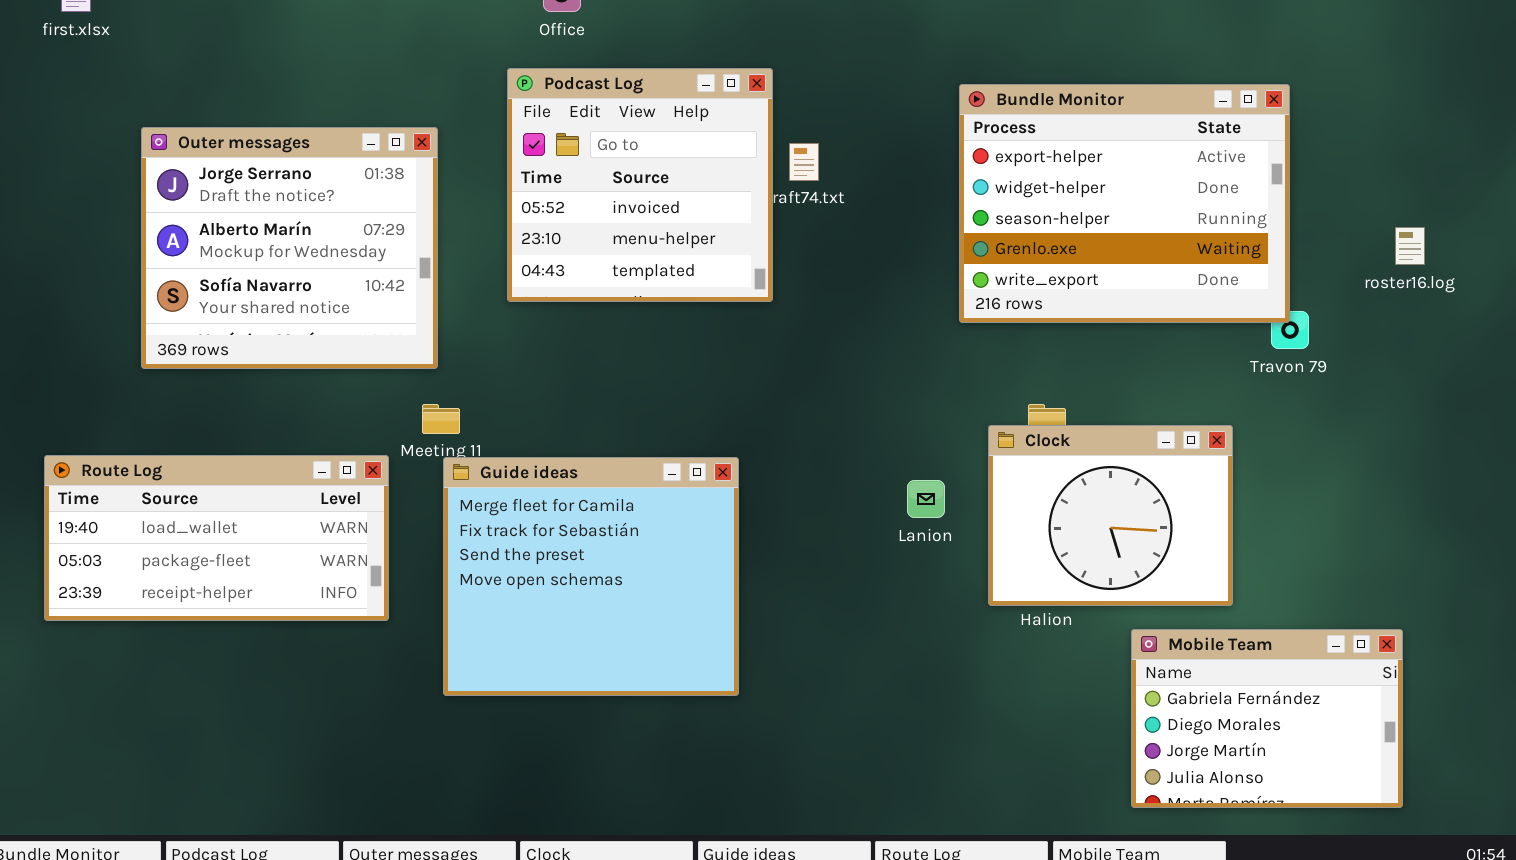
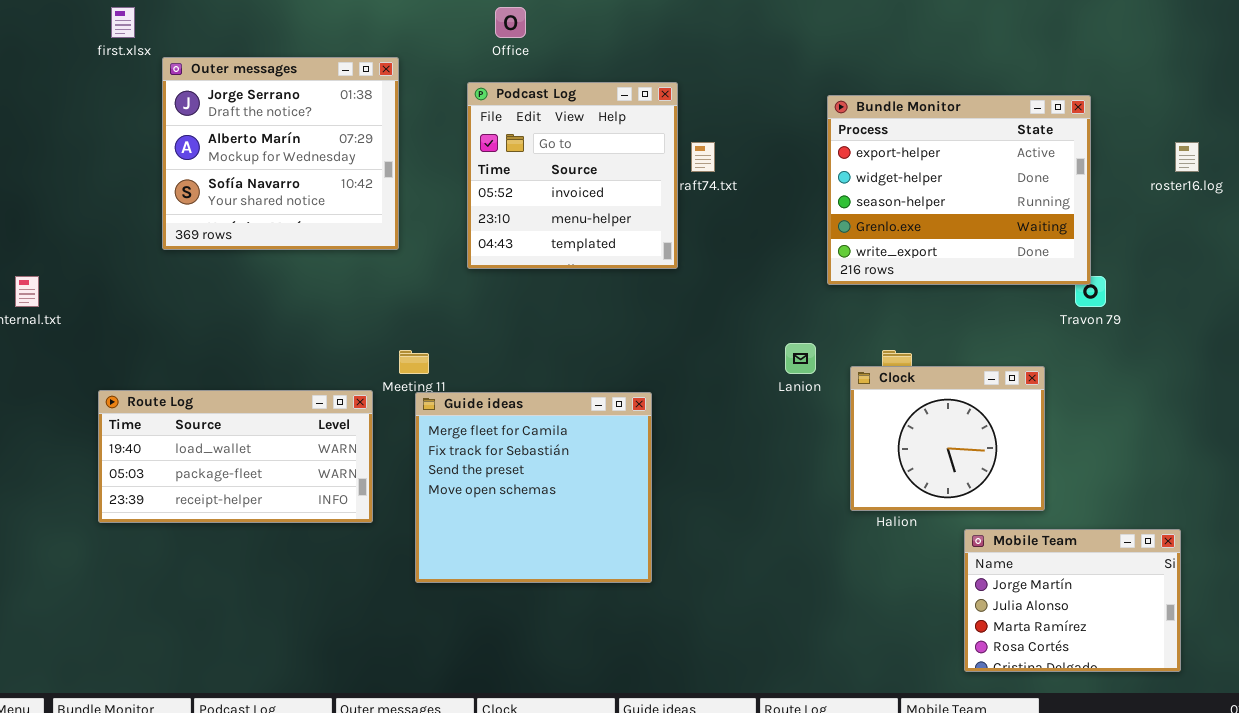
Outer messages: [141,127,438,369] -> [162,57,399,250], moved
roster16.log: [1395,227,1425,265] -> [1175,142,1199,172], moved
Lanion: [907,480,945,518] -> [785,343,816,374], moved
Mobile Team: [1131,629,1403,808] -> [964,529,1181,672], scrolled down 2 rows

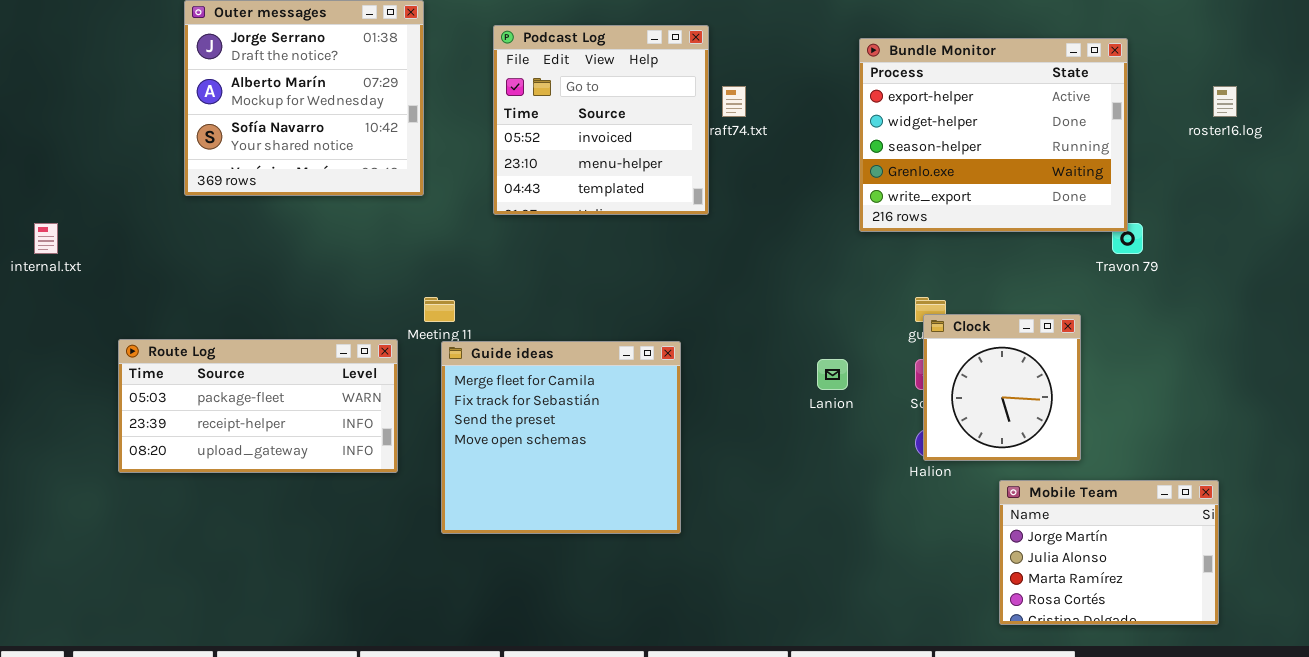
Lanion: [785,343,816,374] -> [817,359,848,390], moved
Clock: [850,366,1045,511] -> [923,314,1081,461], resized
Route Log: [98,390,373,523] -> [118,339,398,473], scrolled down 1 row

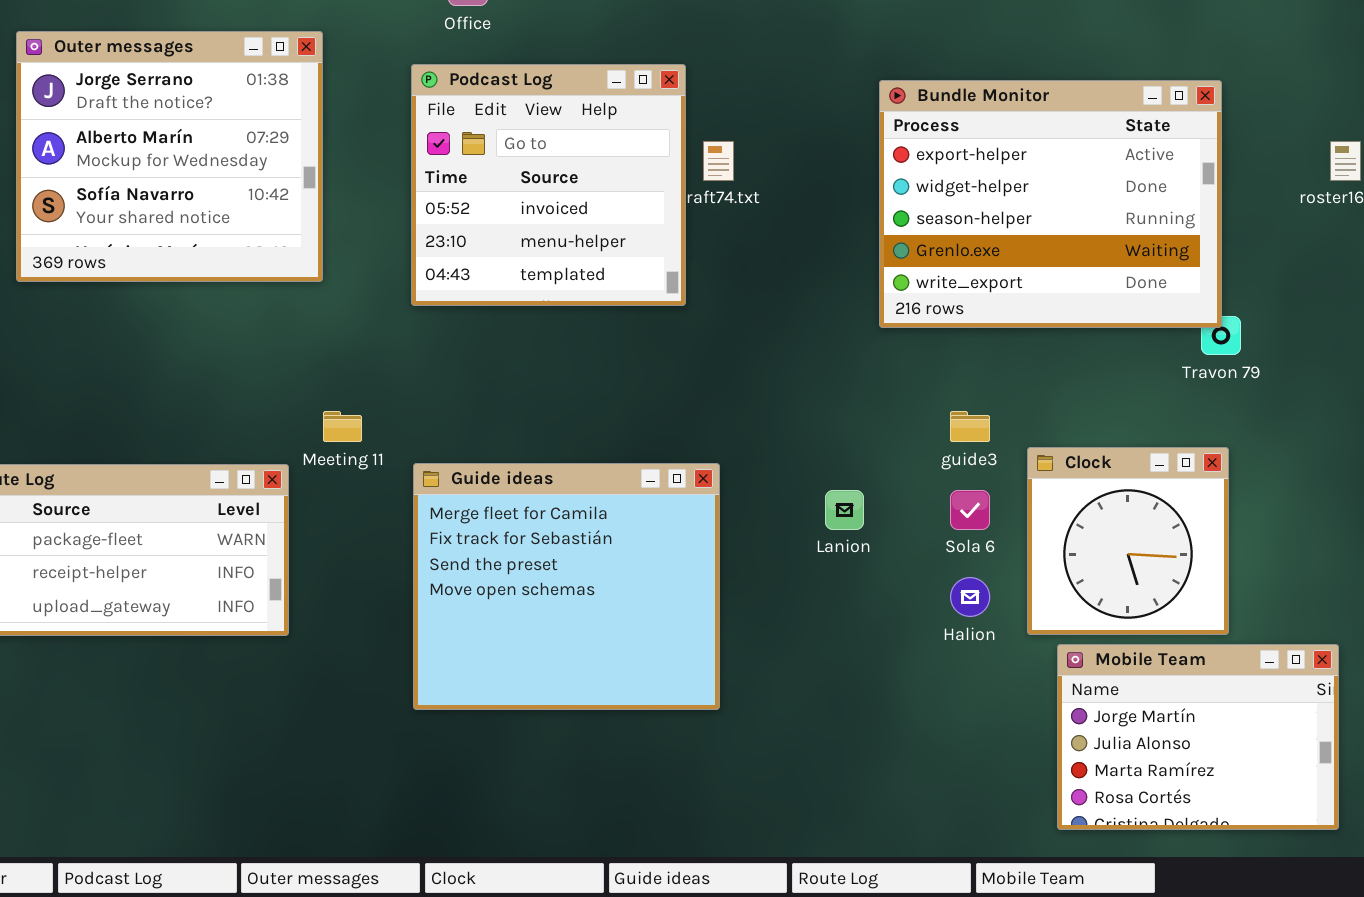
Clock: [923,314,1081,461] -> [1027,447,1229,635], moved
Guide ideas: [441,341,681,534] -> [413,463,720,710], moved

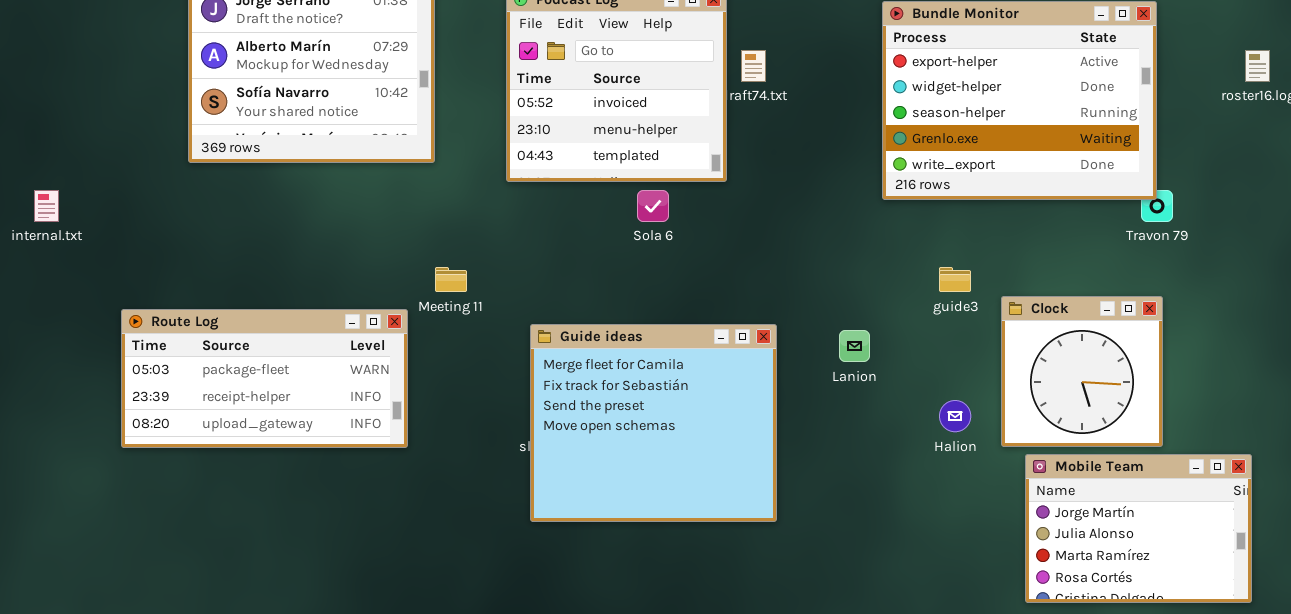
Guide ideas: [413,463,720,710] -> [530,324,777,522], moved
Sola 6: [950,490,990,530] -> [637,190,669,222], moved

